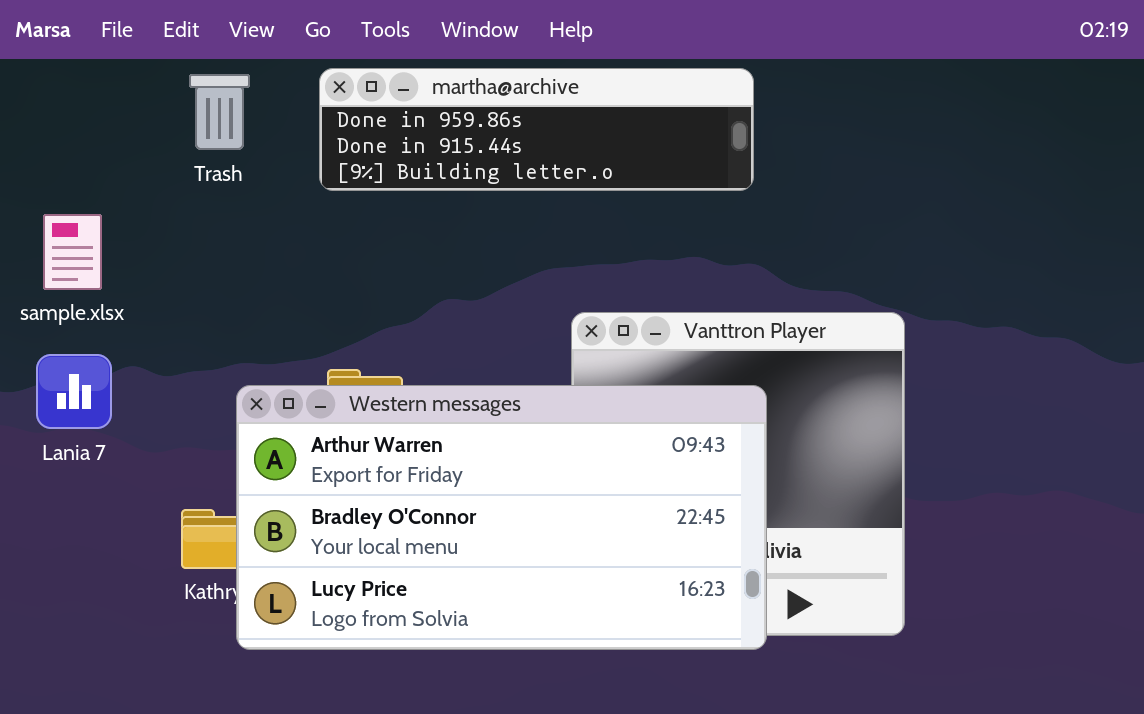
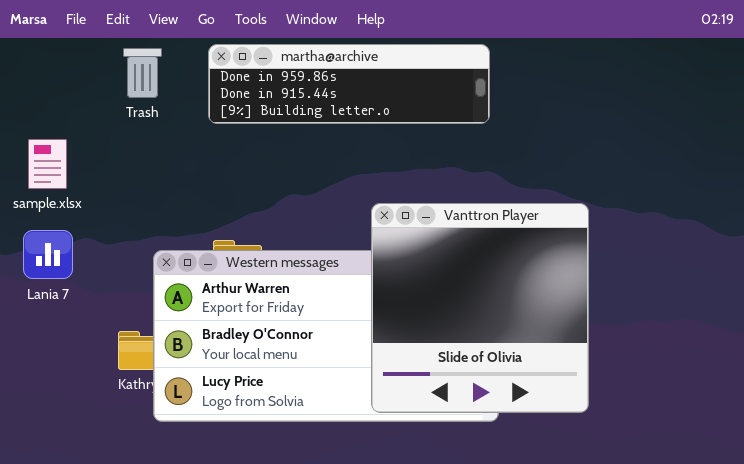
Vanttron Player: [571,312,905,636] -> [371,203,589,413], raised

